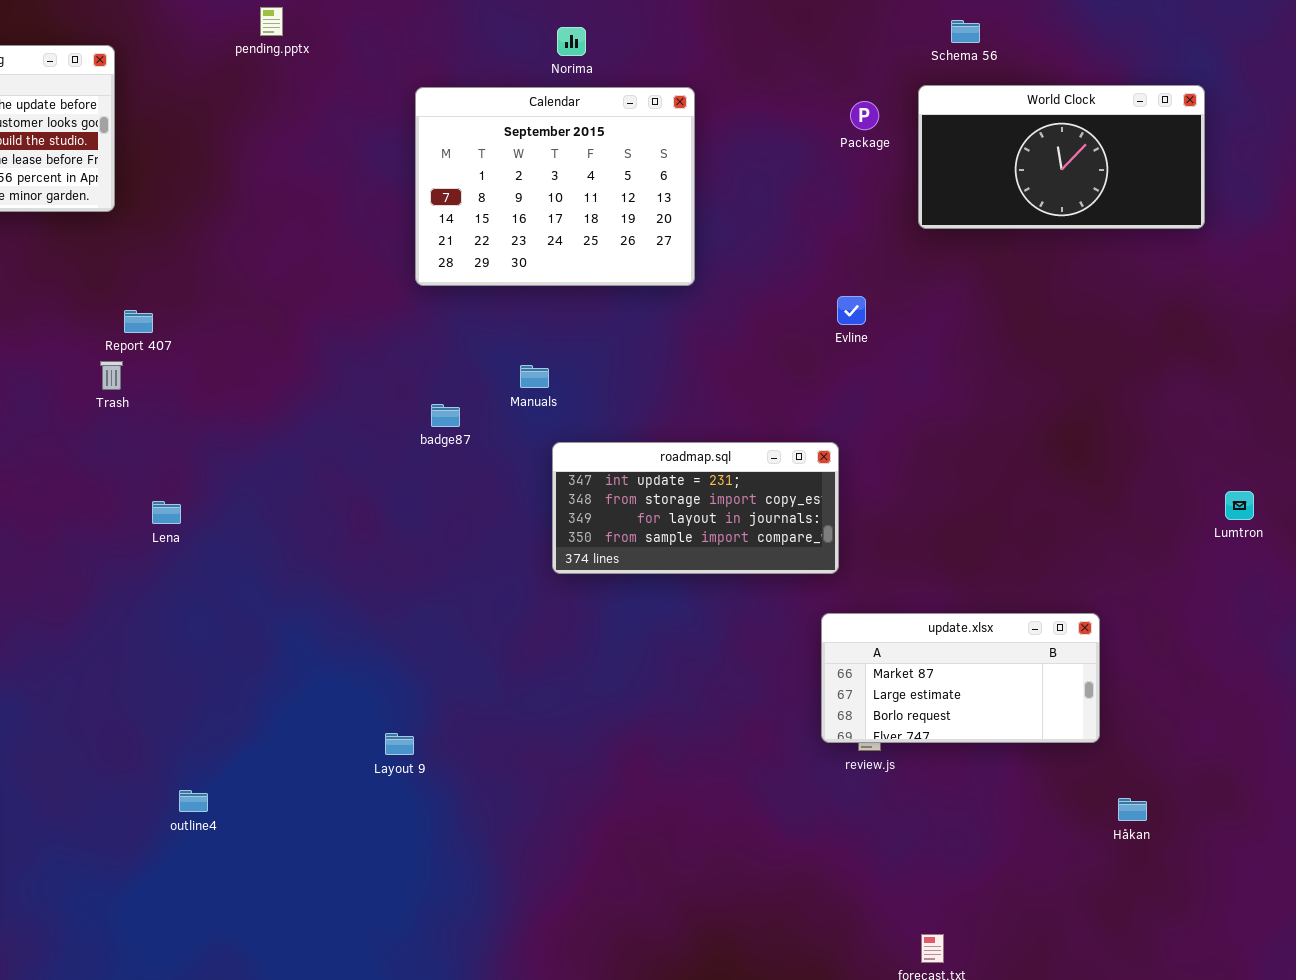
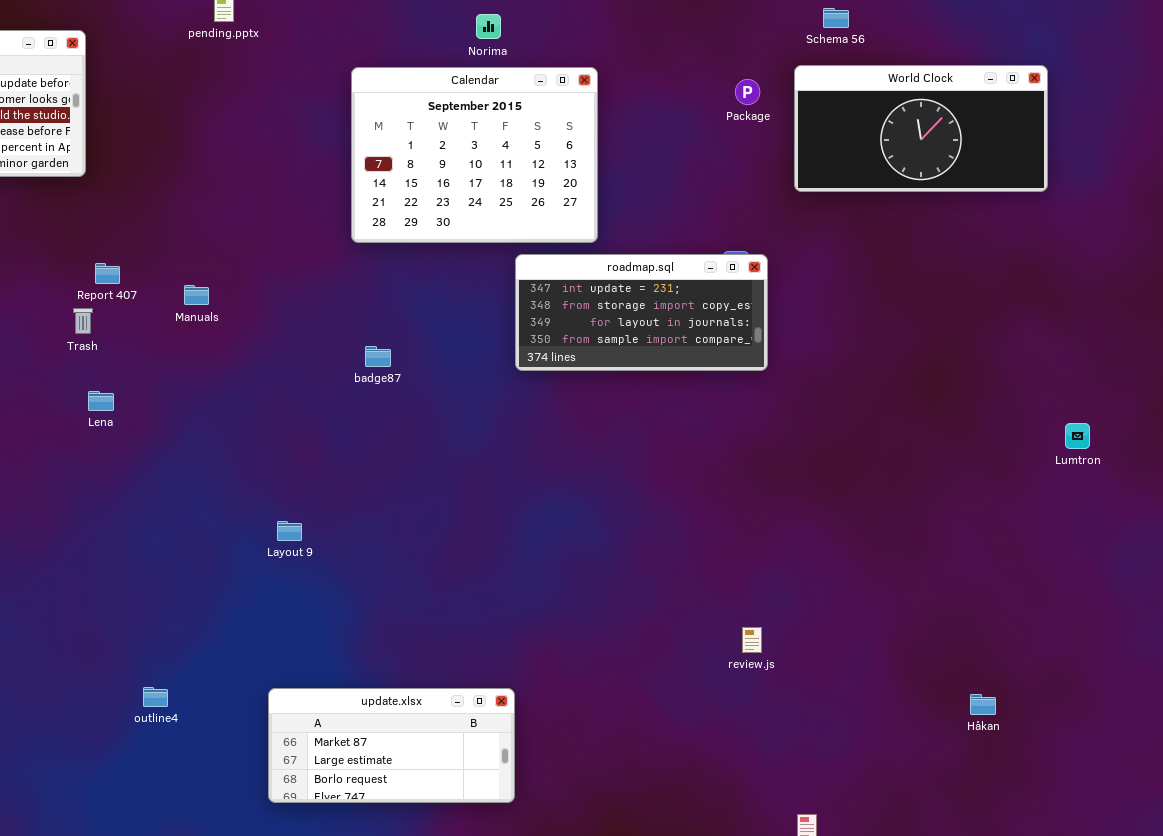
Manuals: [520,365,549,388] -> [184,285,209,305], moved
roadmap.sql: [552,442,839,574] -> [515,254,768,371], moved
Lena: [152,501,181,524] -> [88,391,114,411], moved
update.xlsx: [821,613,1100,743] -> [268,688,515,803], moved
Layout 9: [385,733,414,755] -> [277,521,302,541], moved

